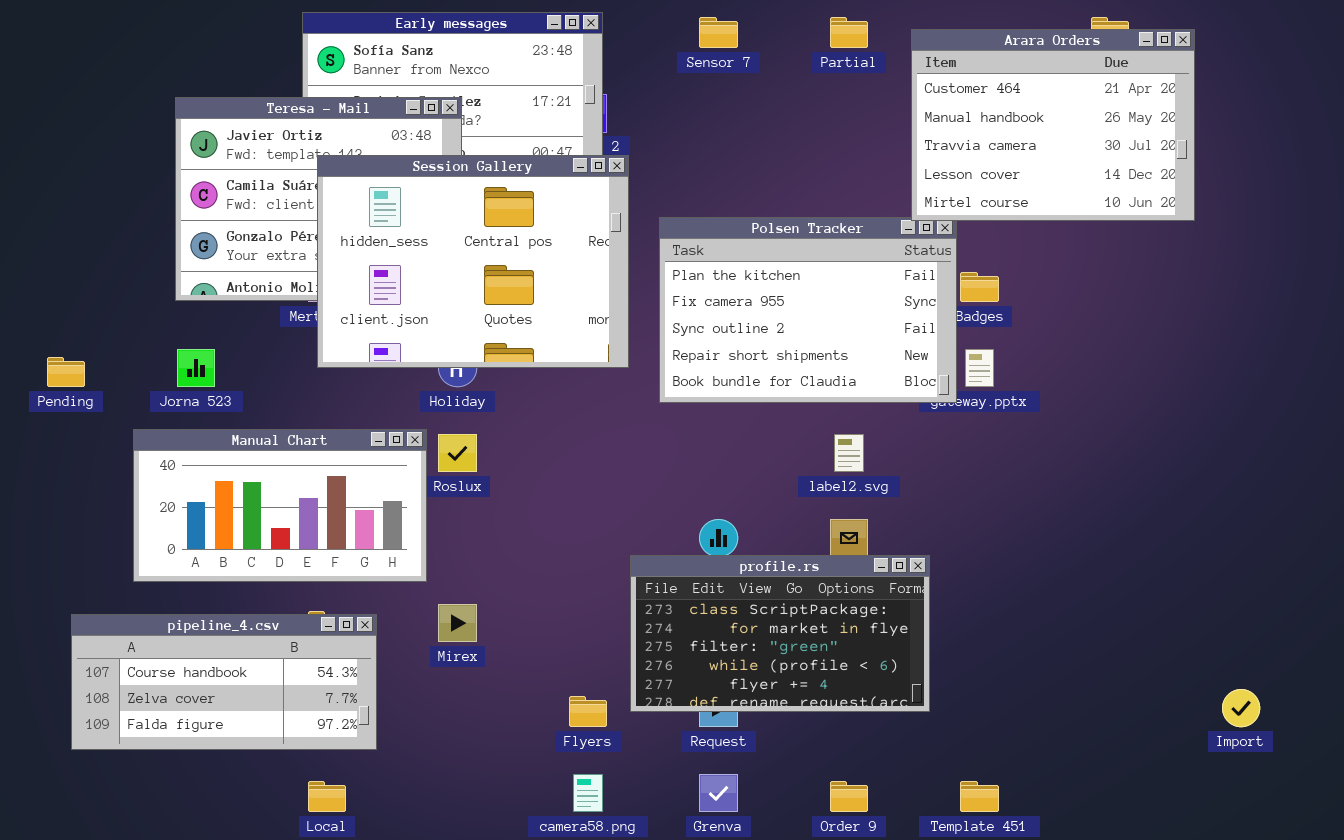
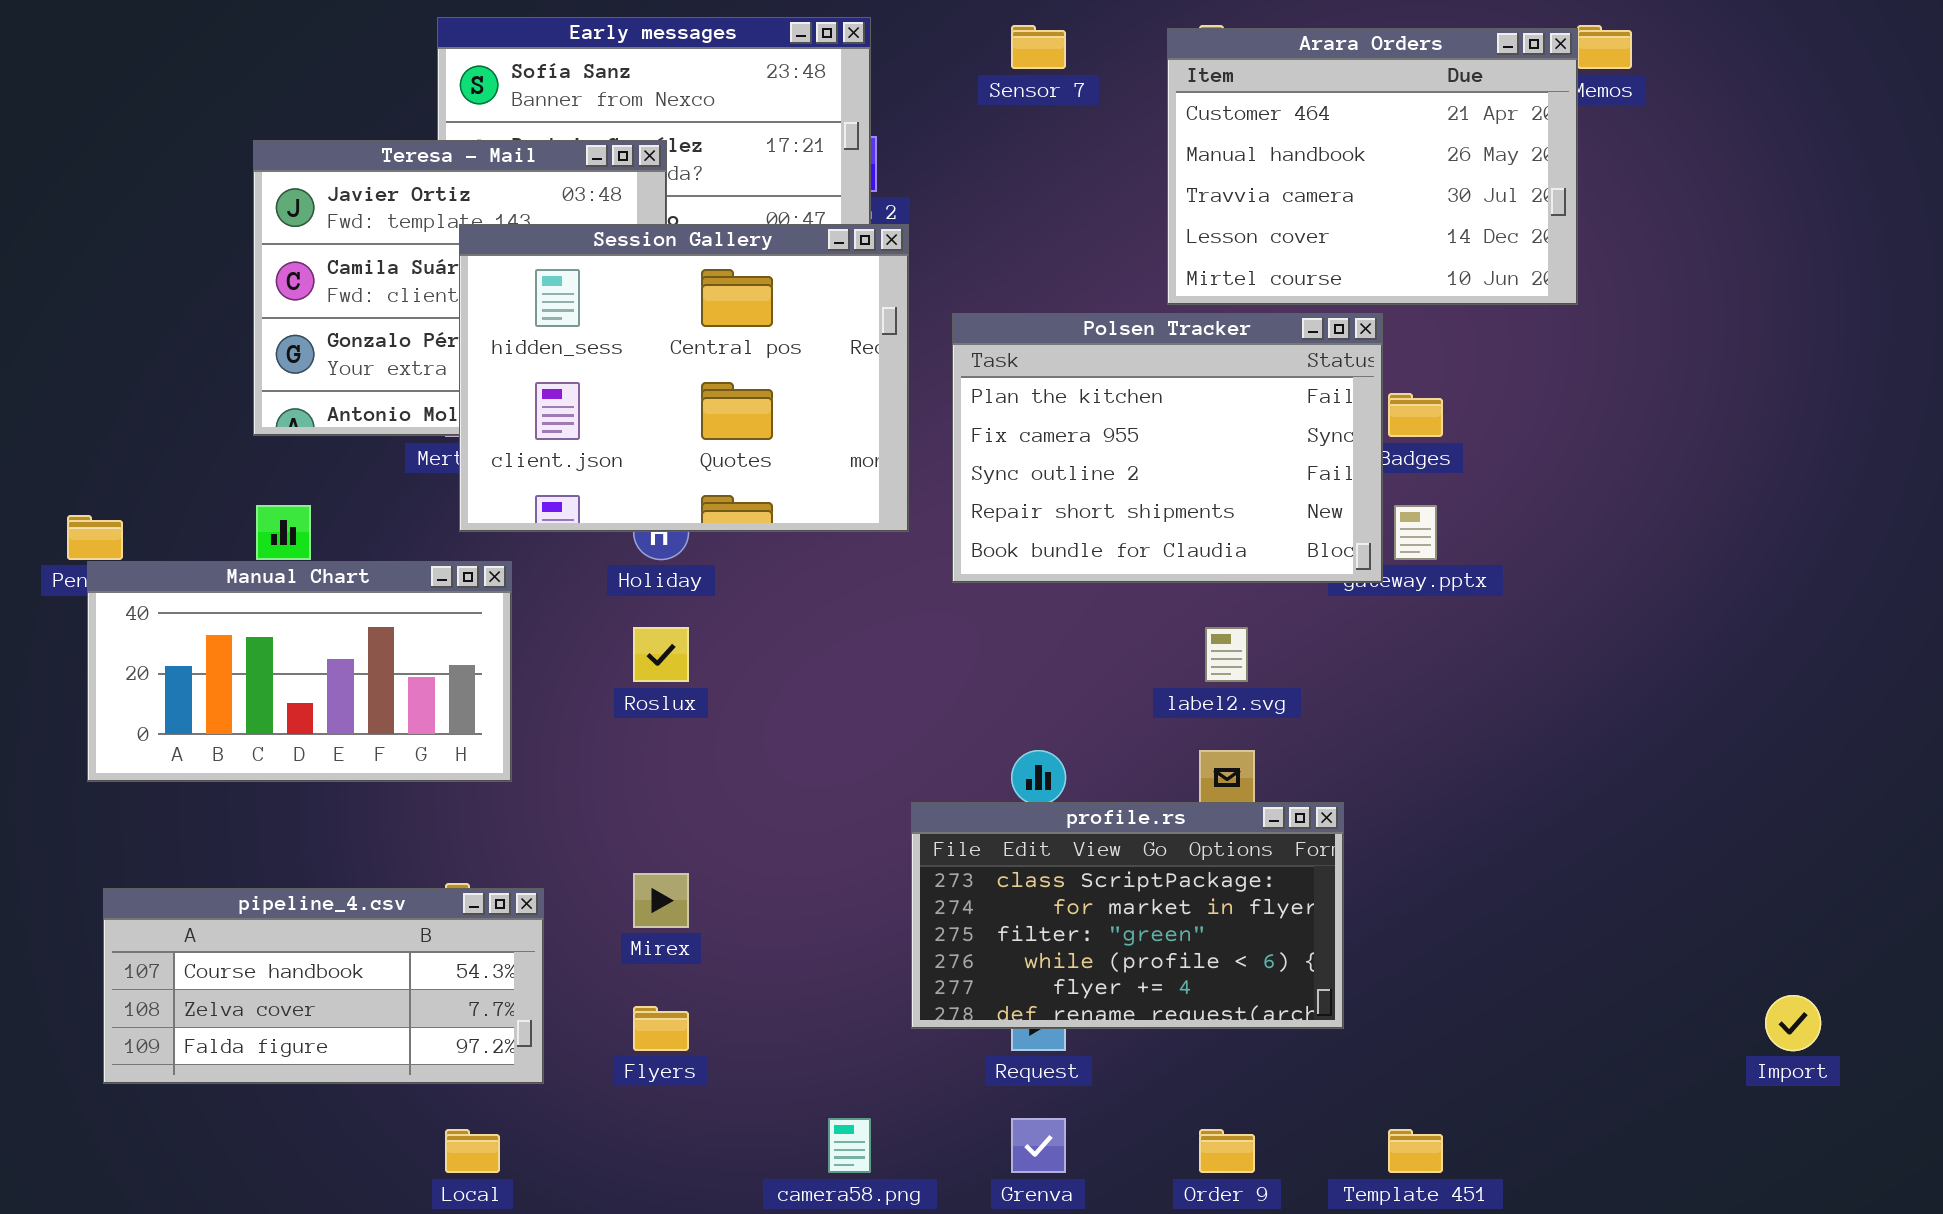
Arara Orders: [911,29,1195,221] -> [1167,28,1578,305], moved
Manual Chart: [133,429,427,582] -> [87,561,512,782], moved
Flyers: [569,696,607,727] -> [633,1006,689,1051], moved

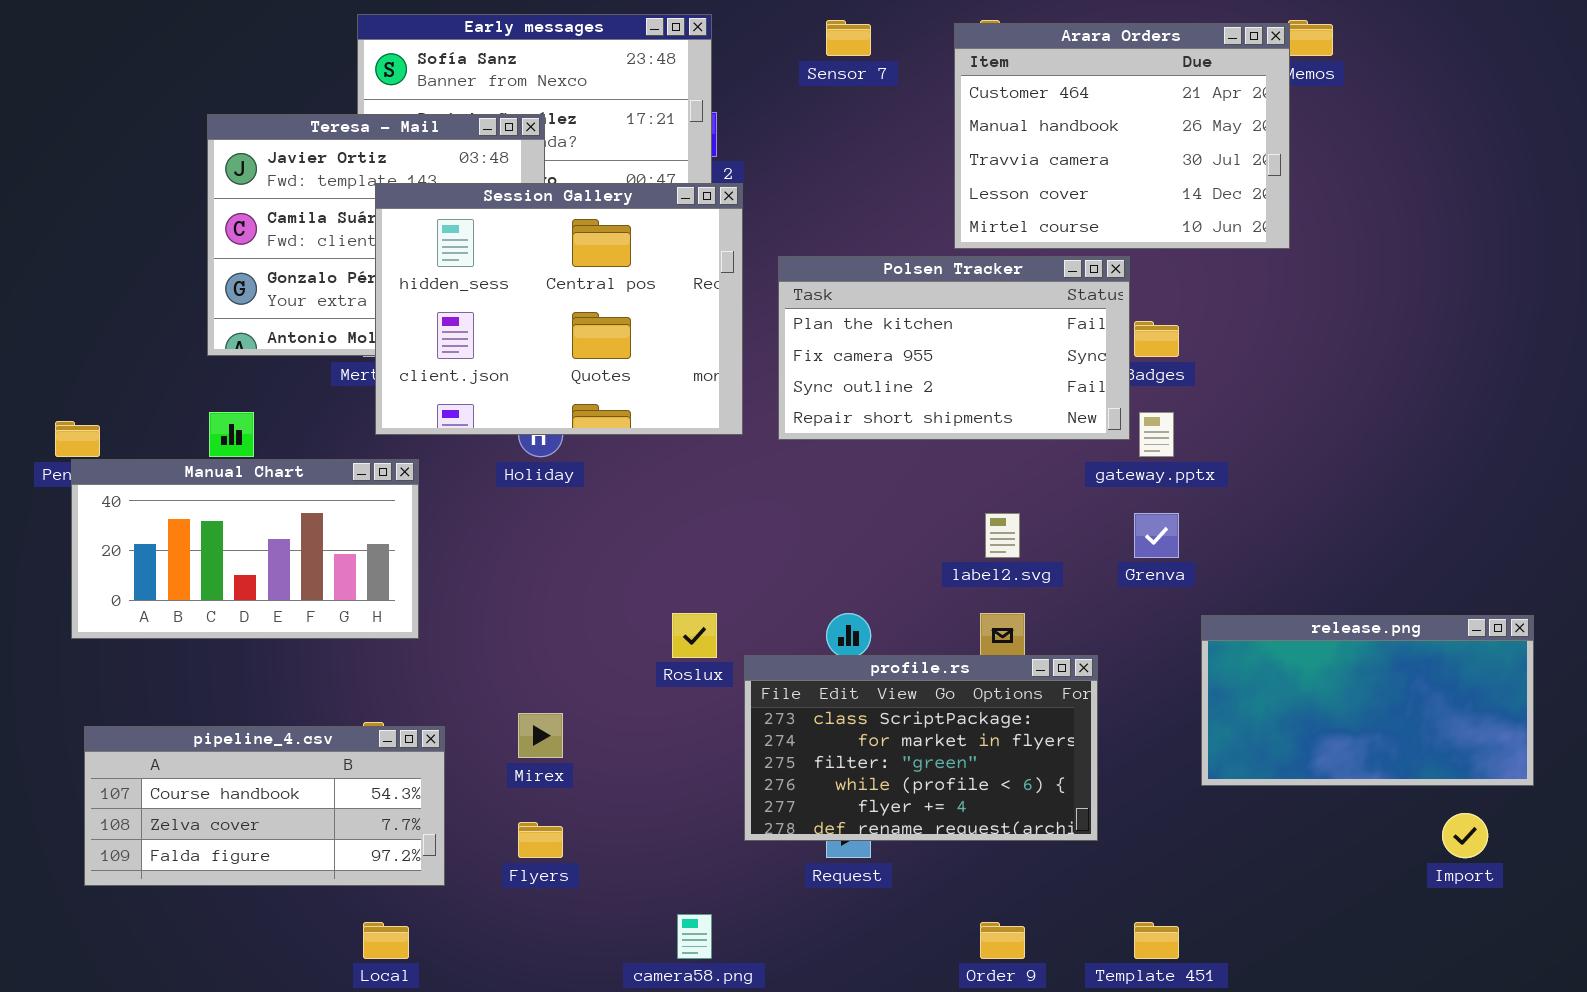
Polsen Tracker: [952,313,1383,583] -> [778,256,1130,440], resized
Roslux: [633,627,689,682] -> [672,613,717,658], moved
release.png: none -> [1201,615,1534,786], opened
Grenva: [1011,1118,1066,1173] -> [1134,513,1179,558], moved

